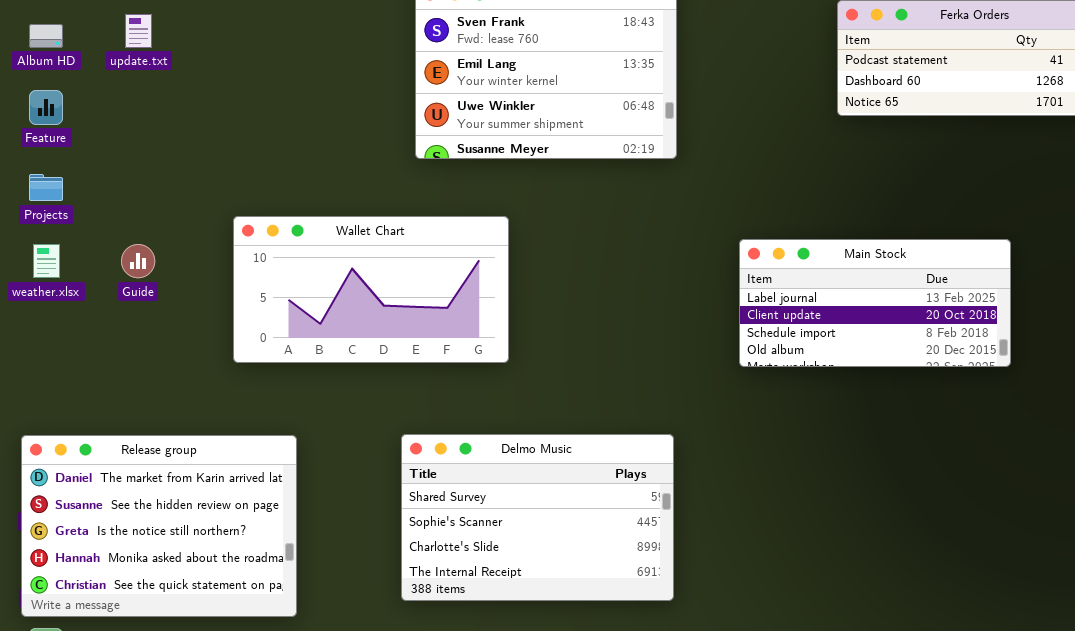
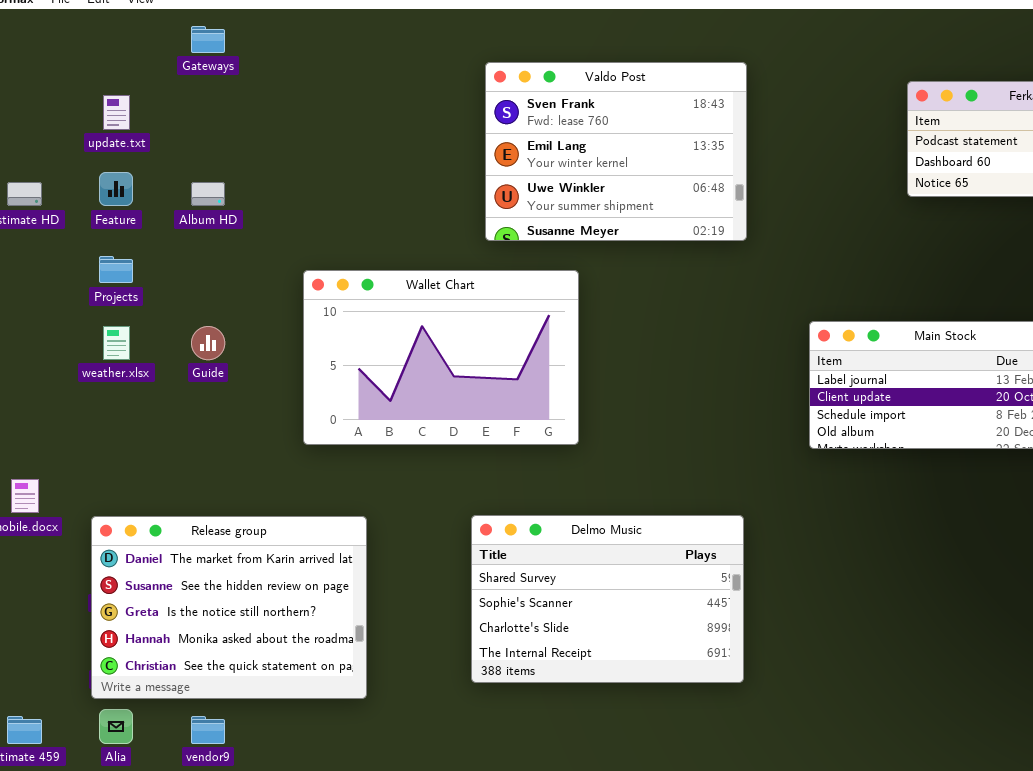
update.txt: [125,14,152,48] -> [103,95,130,130], moved
Album HD: [29,24,63,48] -> [191,182,225,206], moved
Wallet Chart: [233,216,509,363] -> [303,270,579,445], resized

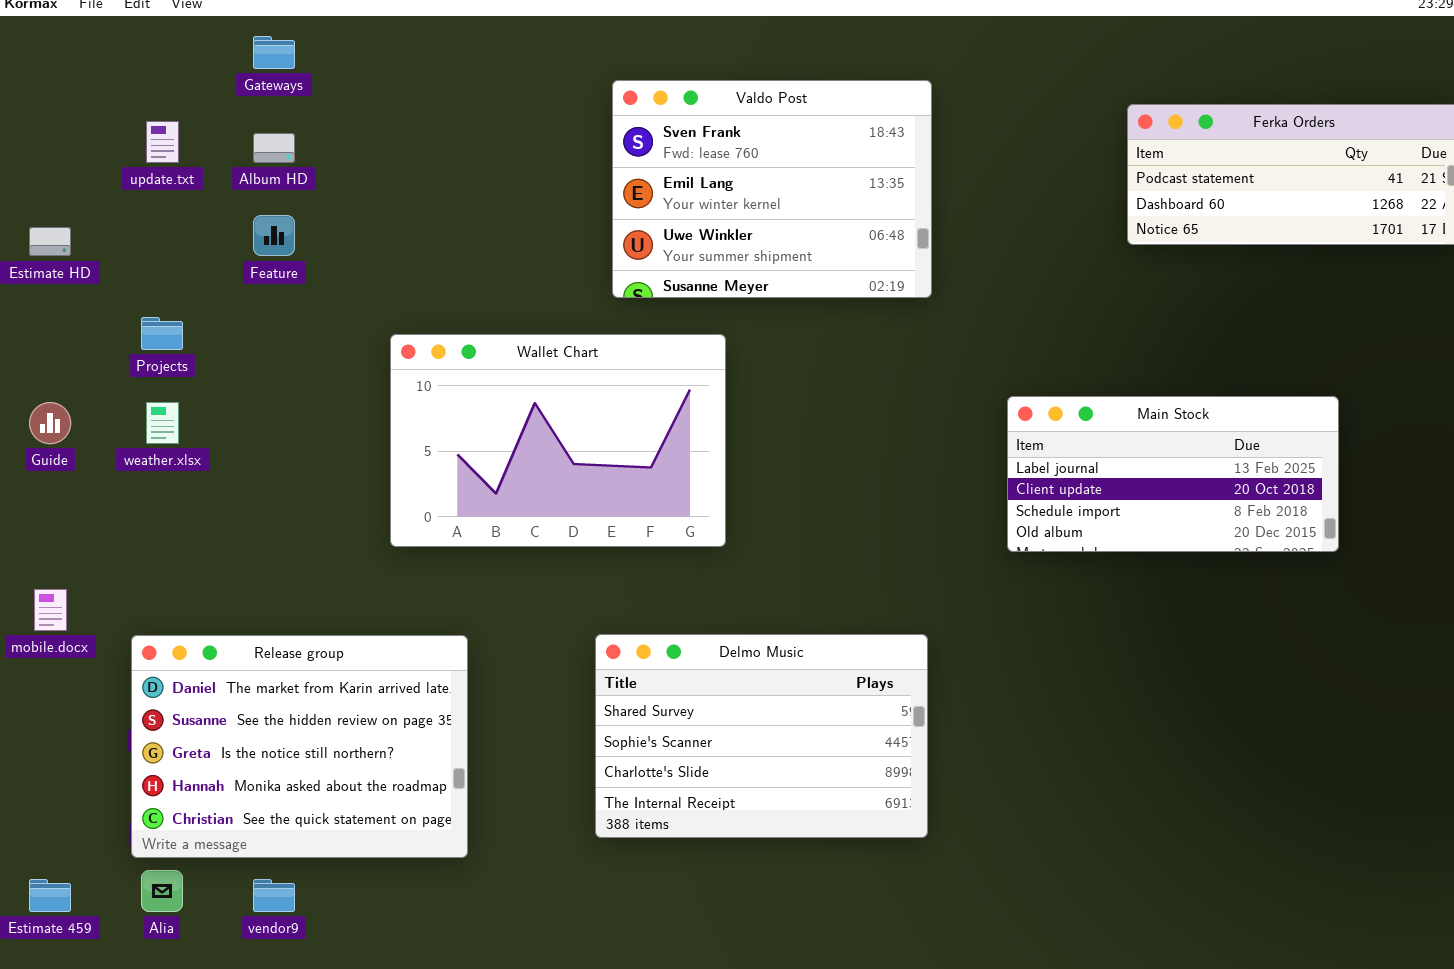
Feature: [99,172,133,206] -> [253,215,295,256], moved
Album HD: [191,182,225,206] -> [253,133,295,163], moved
Guide: [191,326,225,360] -> [29,402,71,444], moved

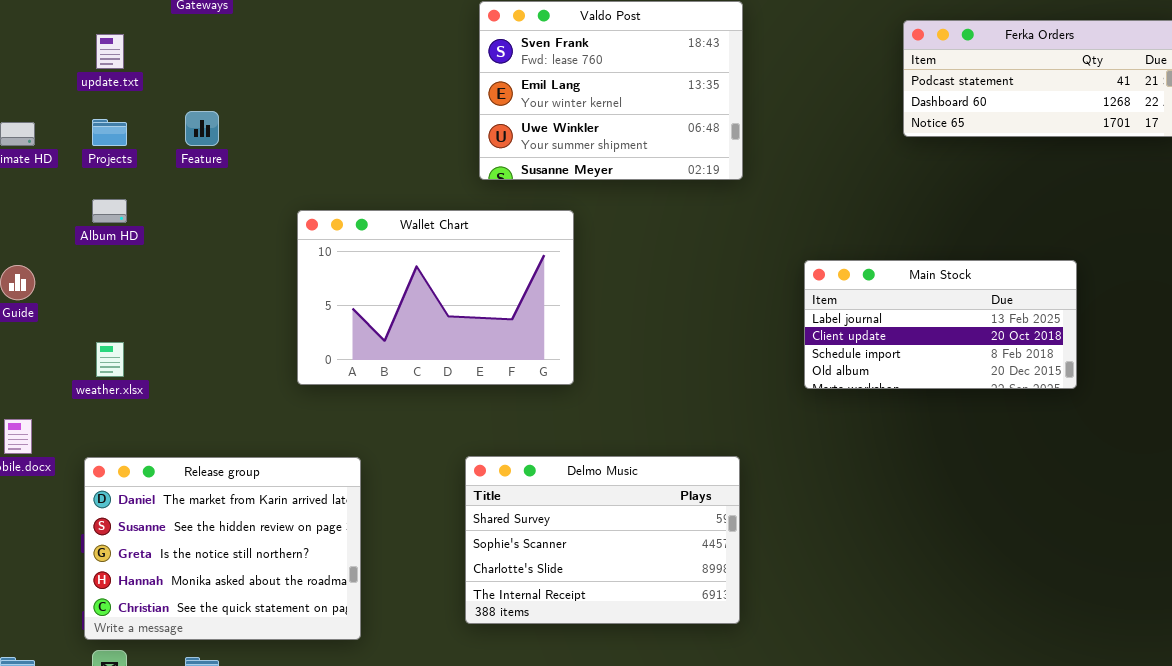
Album HD: [253,133,295,163] -> [92,199,127,223], moved
Projects: [141,317,183,350] -> [92,119,127,146], moved
weather.xlsx: [146,402,179,444] -> [96,342,124,377], moved

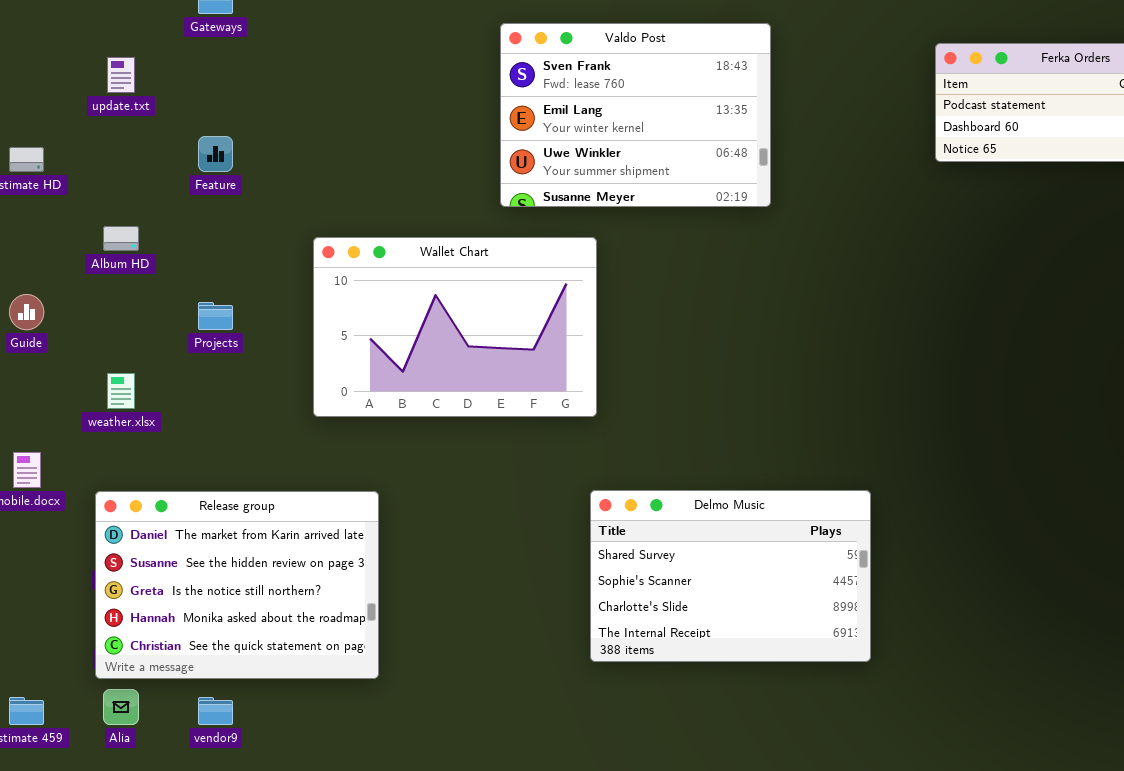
Projects: [92,119,127,146] -> [198,302,233,330], moved
Main Stock: [804,260,1077,389] -> none, closed
Delmo Music: [465,456,740,624] -> [590,490,871,662], moved

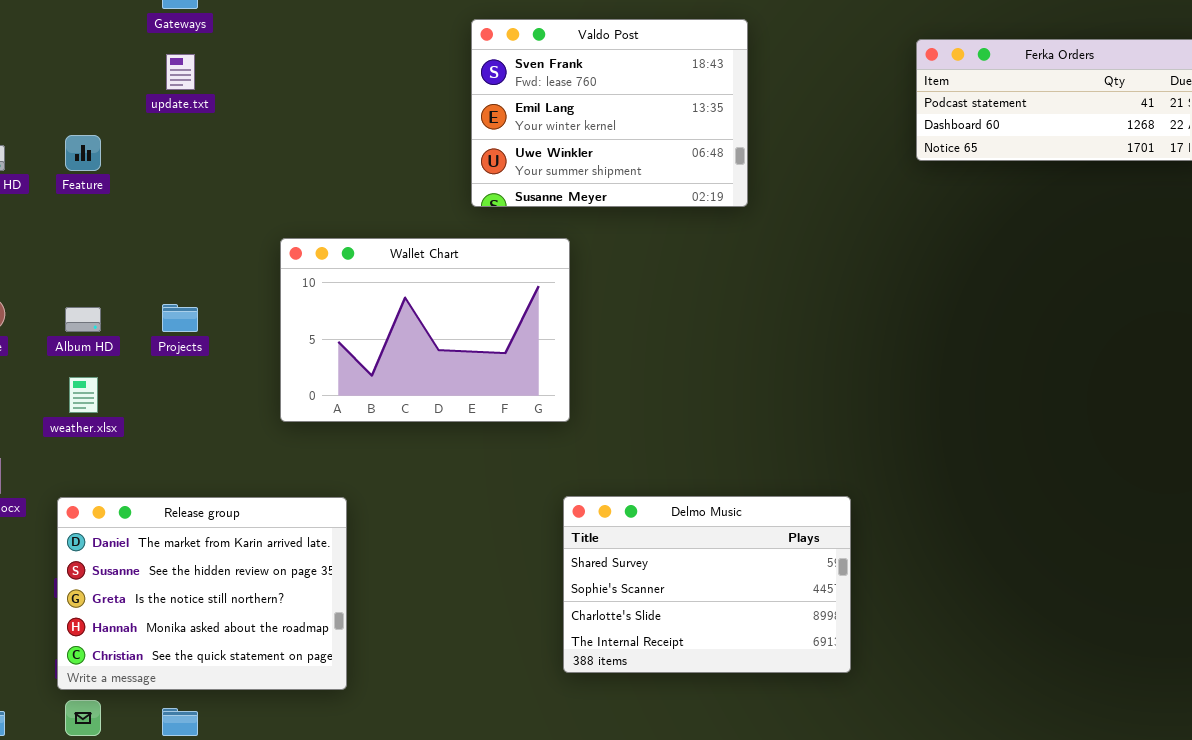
update.txt: [107,57,135,93] -> [166,54,195,90], moved
Feature: [198,136,233,172] -> [65,135,101,171], moved
Album HD: [103,226,139,251] -> [65,307,101,332], moved

